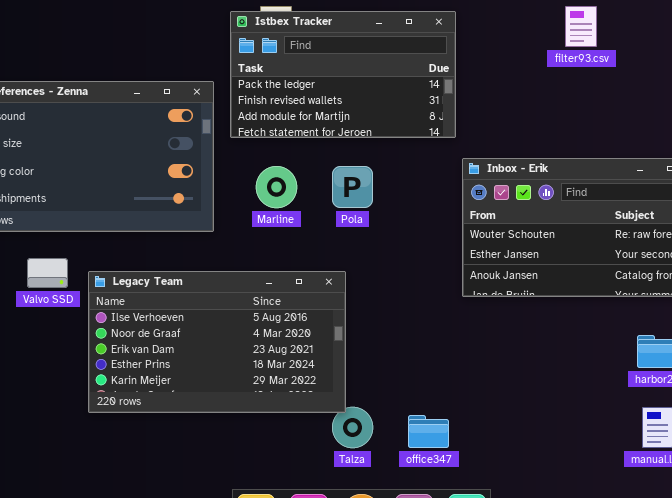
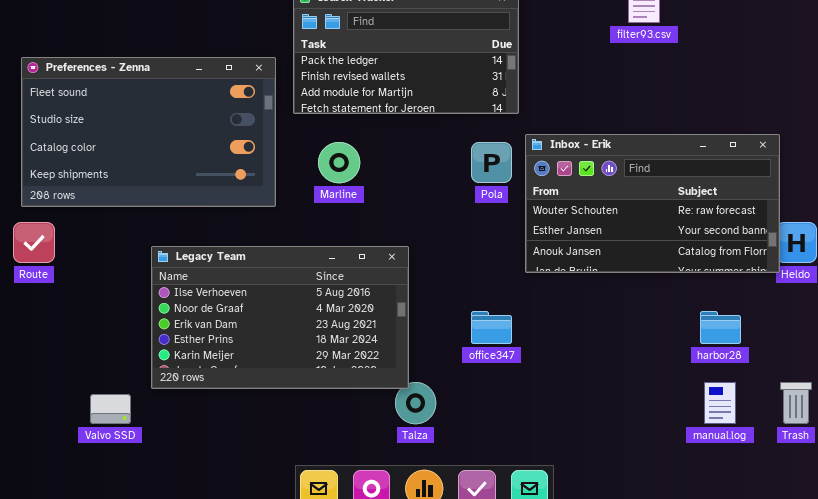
Pola: [332,166,373,208] -> [471,142,512,183], moved
Valvo SSD: [27,258,68,288] -> [90,394,131,424], moved
office347: [408,415,449,448] -> [471,311,512,344], moved

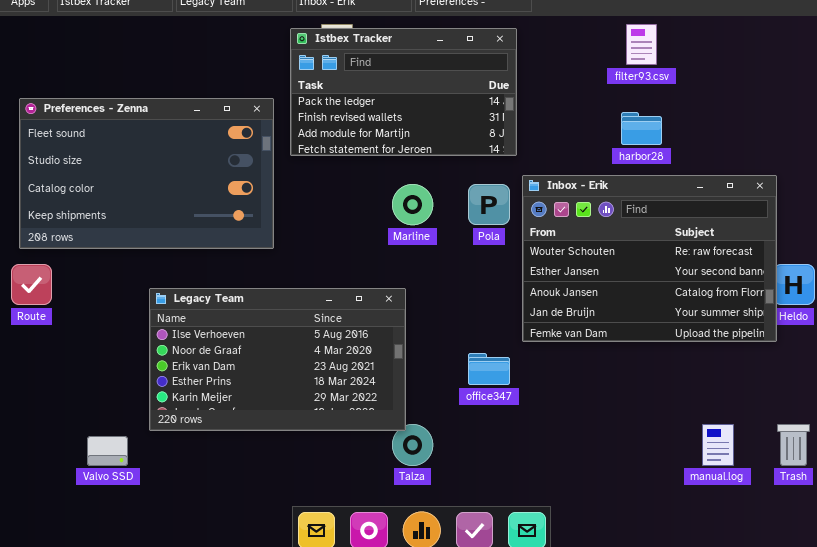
Inbox - Erik: [525,134,780,273] -> [522,175,777,342], resized
Marline: [318,142,360,183] -> [392,184,433,225], moved
harbor28: [700,311,741,344] -> [621,112,662,145], moved

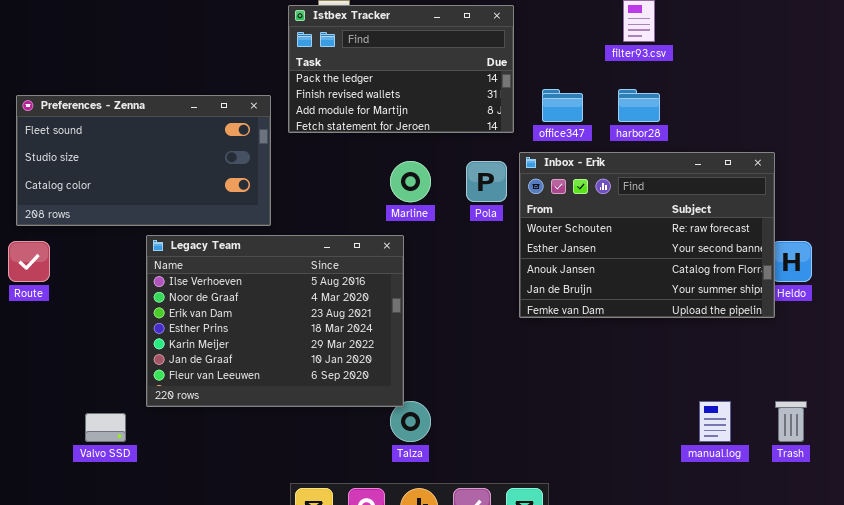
Preferences - Zenna: [19,98,274,249] -> [16,95,271,226], resized
Legacy Team: [149,288,406,431] -> [146,235,404,407], resized
office347: [468,353,510,385] -> [542,89,583,122], moved

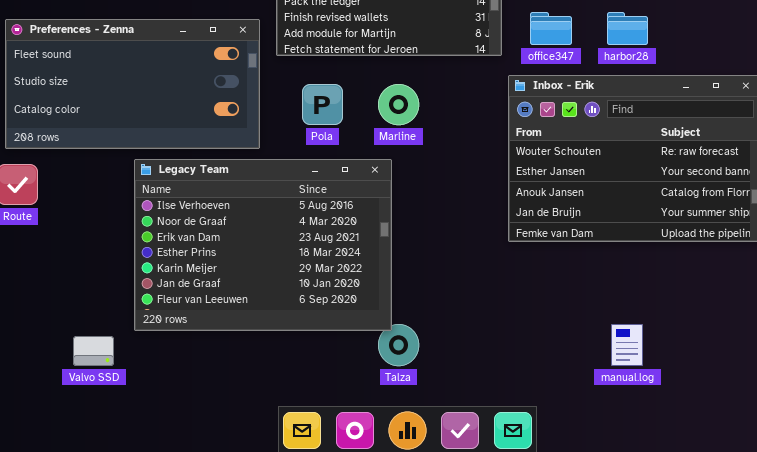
Pola: [466,161,507,202] -> [302,84,343,125], moved
manual.log: [699,401,731,442] -> [611,324,643,366], moved

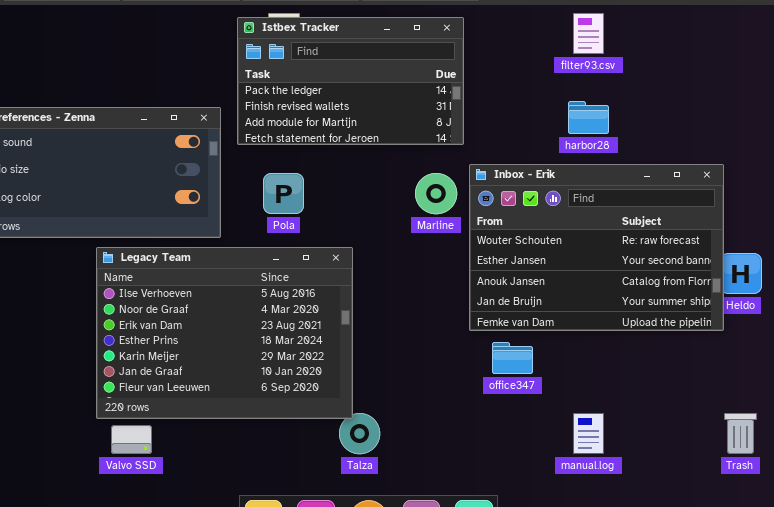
office347: [530,12,572,45] -> [492,342,533,374], moved
Marline: [378,84,419,125] -> [415,173,457,214], moved
Valvo SSD: [73,336,114,366] -> [111,425,152,454], moved

